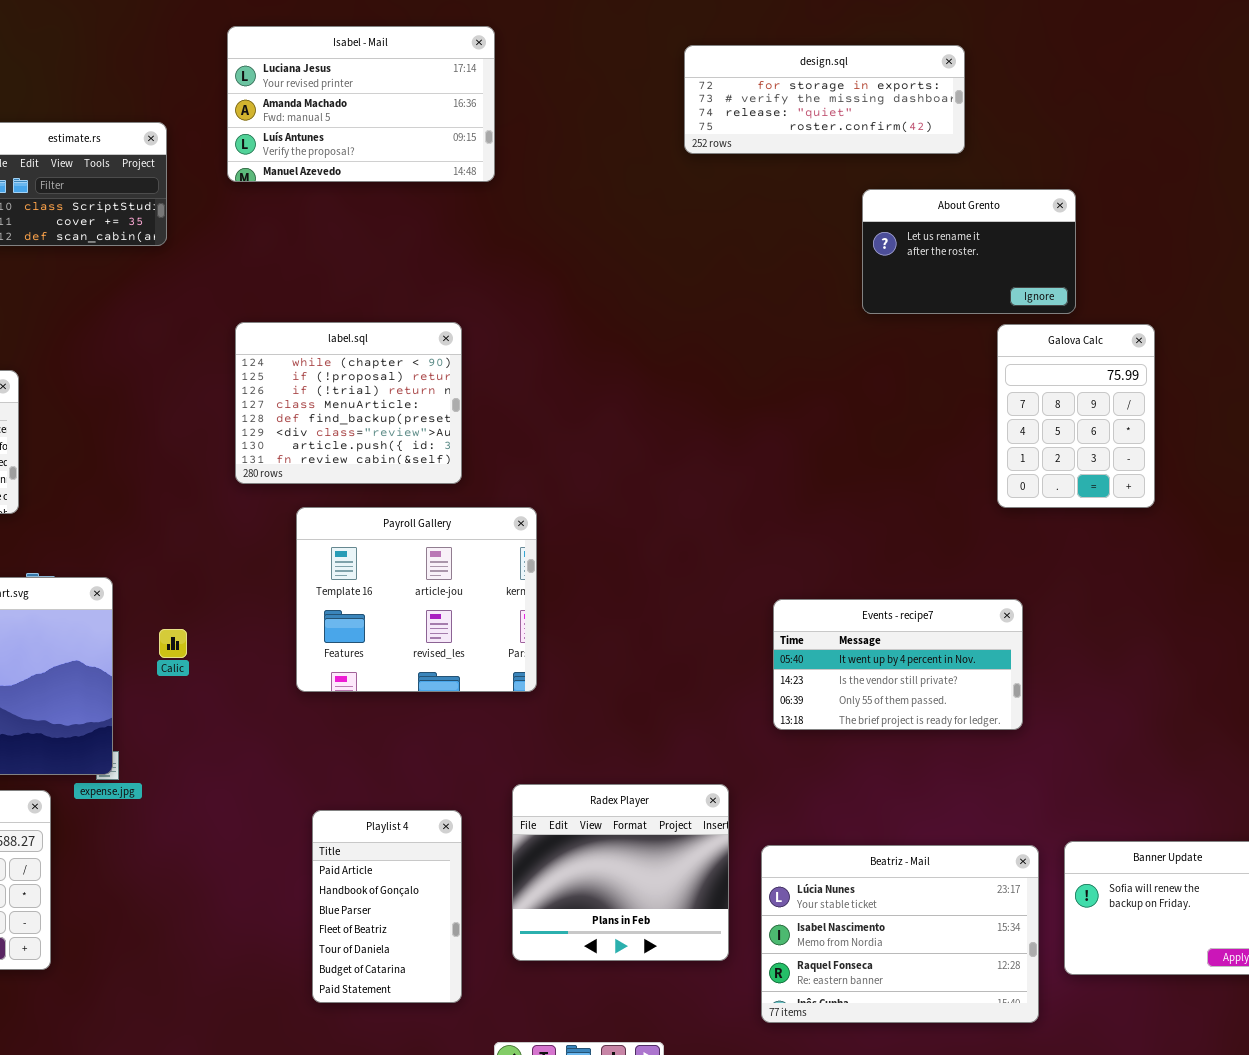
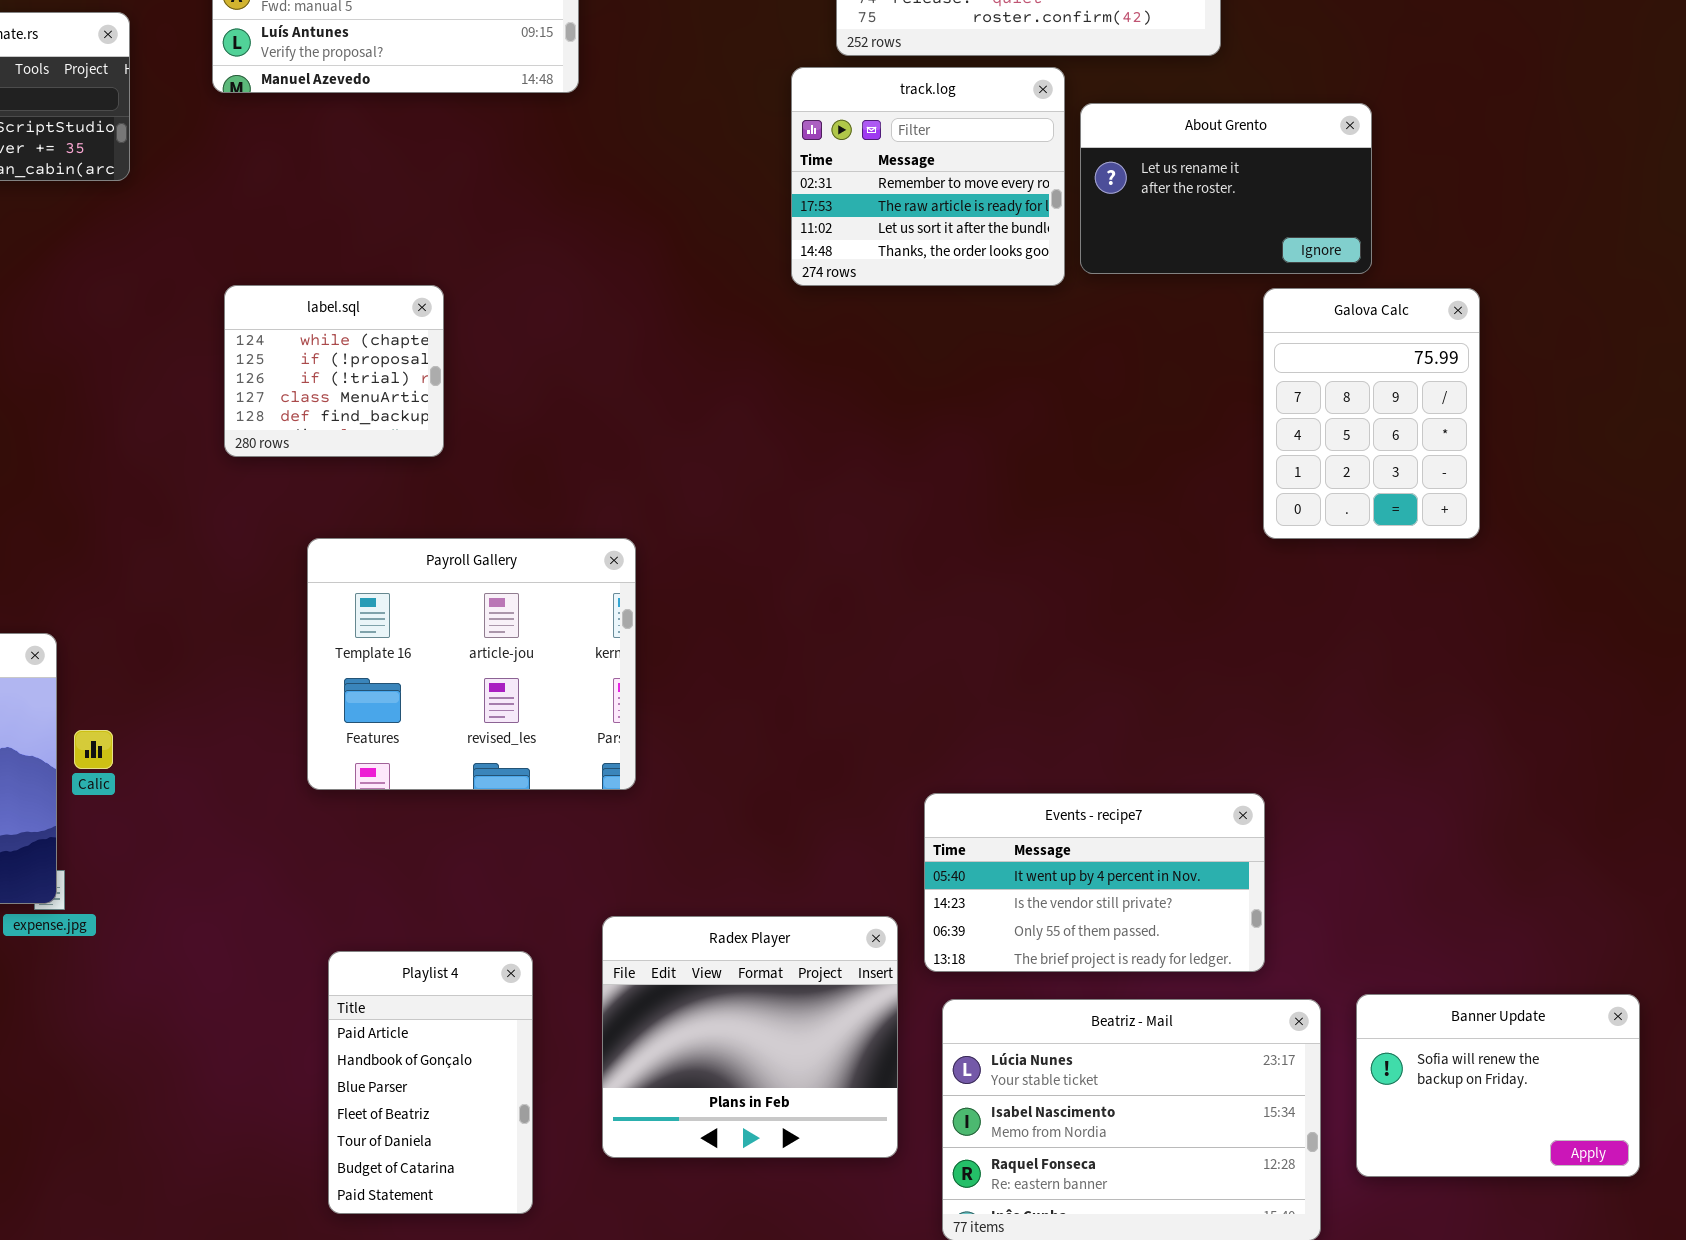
track.log: none -> [791,67,1065,286], opened
label.sql: [235,322,462,484] -> [224,285,444,457], resized
Events - recipe7: [773,599,1023,730] -> [924,793,1265,972], moved
Calic: [159,629,187,658] -> [74,730,113,769], moved

